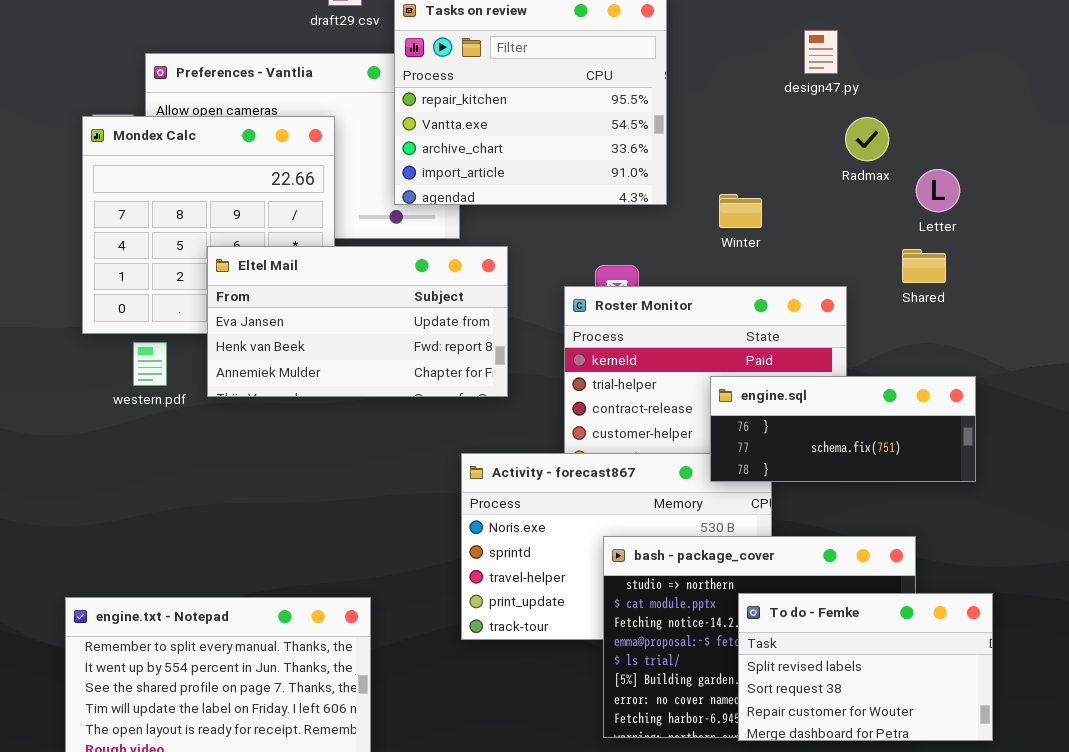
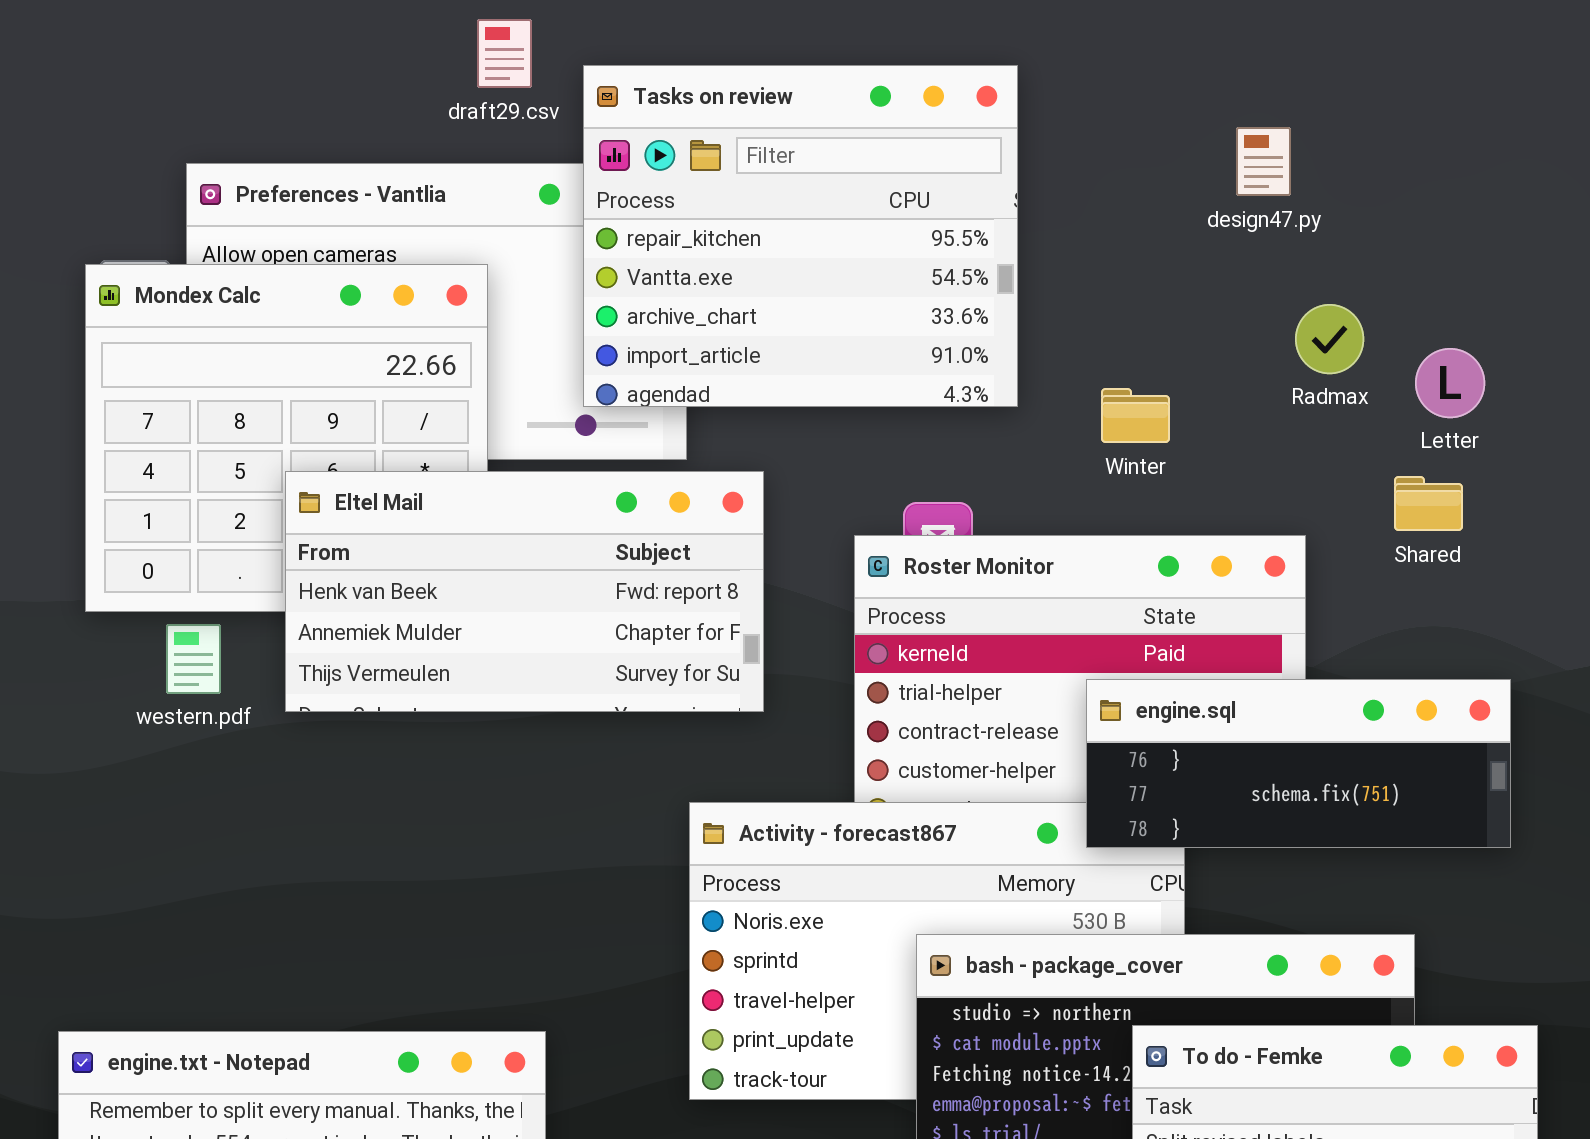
Radmax: [845,117,889,161] -> [1295,304,1364,374], moved
Eltel Mail: [207,246,508,397] -> [285,471,764,712], scrolled down 1 row

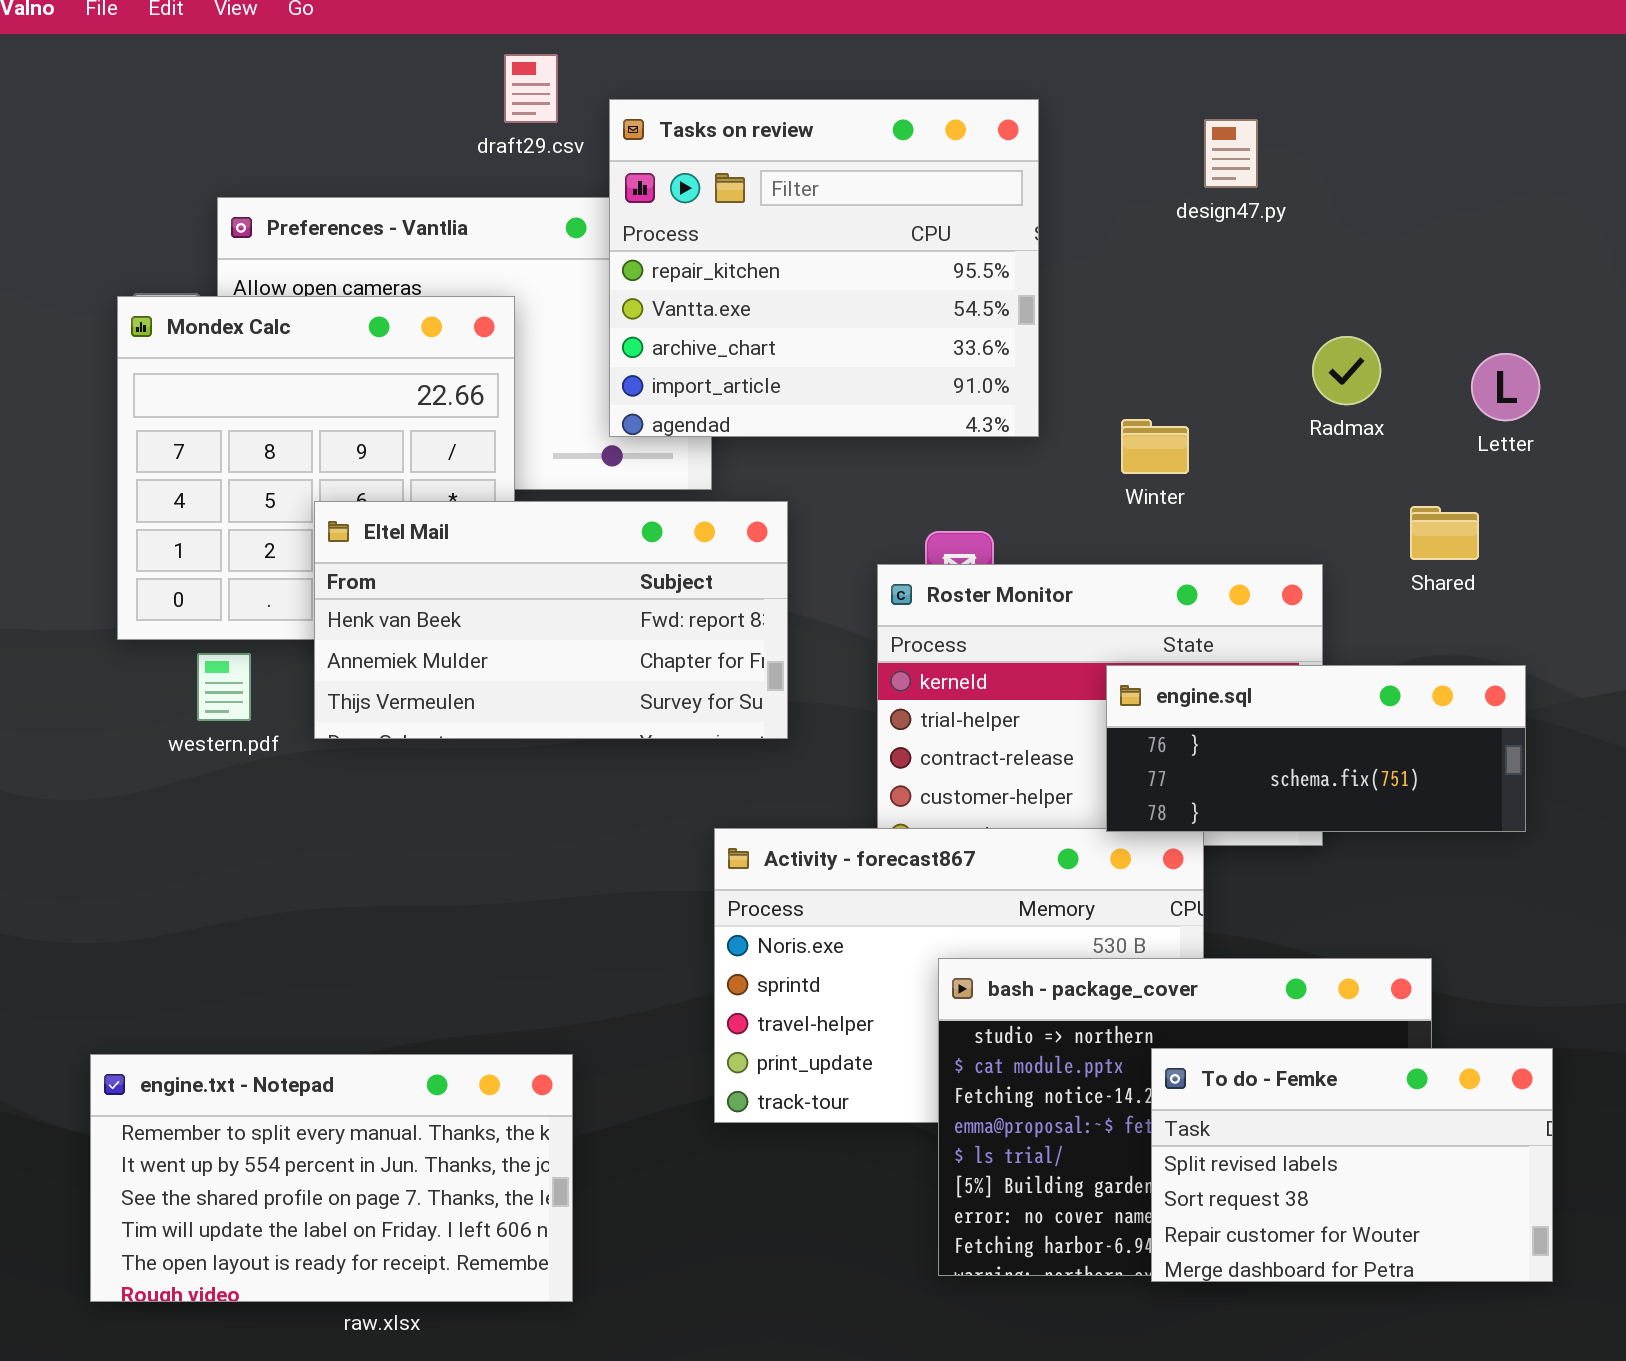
design47.py: [1236,127,1291,196] -> [1204,119,1258,188], moved
Letter: [1415,348,1485,418] -> [1471,353,1540,421], moved
engine.sql: [1086,679,1511,848] -> [1106,665,1526,832], moved

